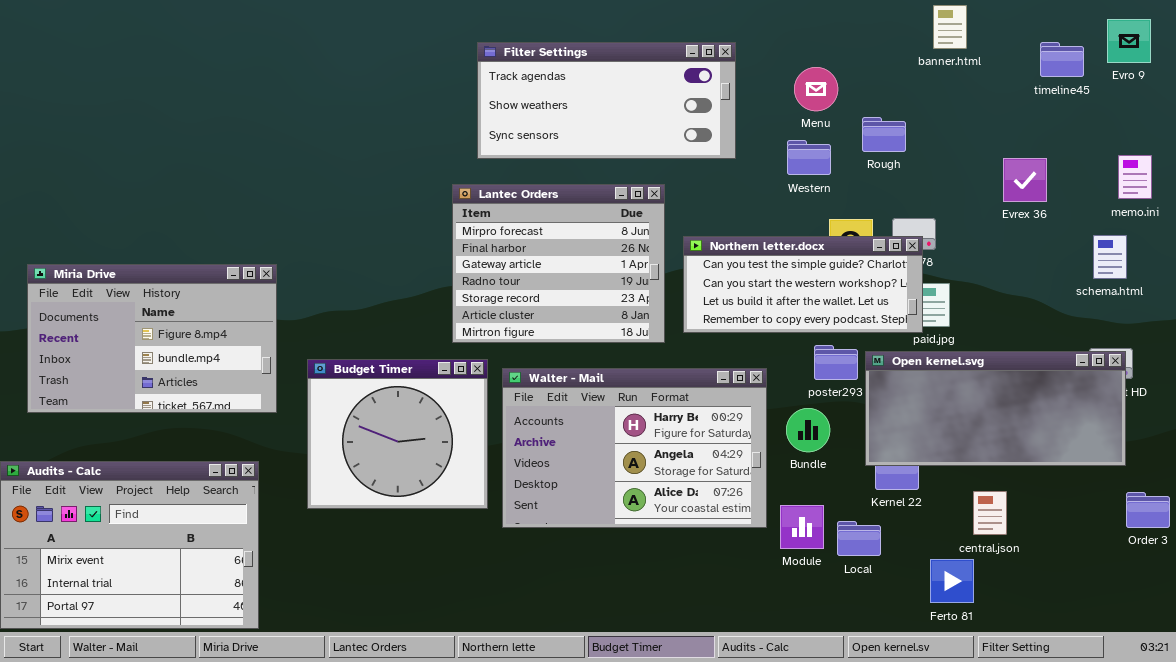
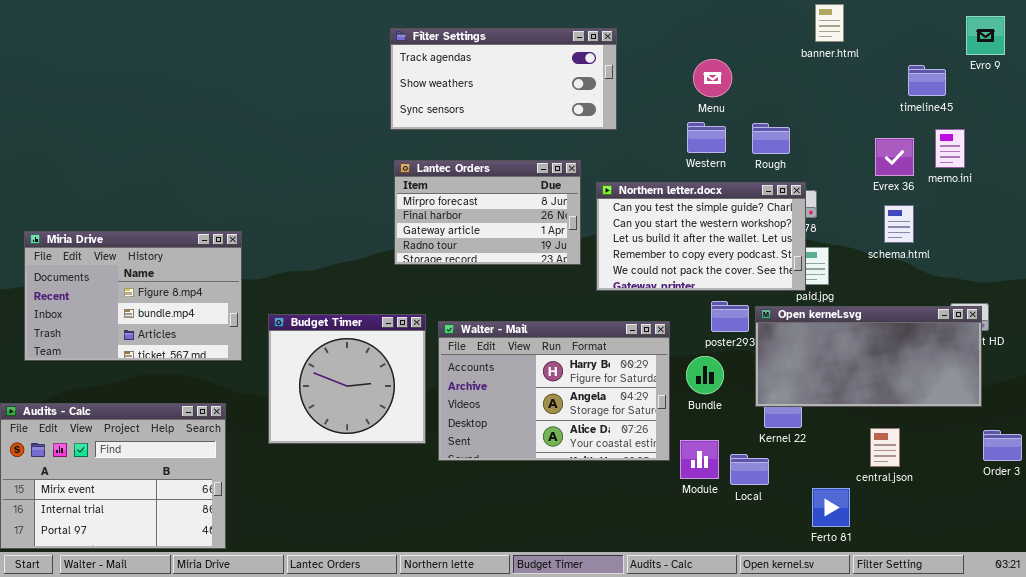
Filter Settings: [477,42,736,159] -> [390,28,617,130], moved
timeline45: [1040,42,1084,77] -> [908,65,946,96], moved
Rough: [862,117,906,152] -> [752,123,790,154], moved
memo.ini: [1118,155,1152,199] -> [935,129,965,168], moved
Lantec Orders: [452,184,665,343] -> [394,160,581,265], resized
schema.html: [1093,235,1127,279] -> [884,205,914,243], moved
Northern letter.docx: [683,236,923,333] -> [596,182,806,291], resized
central.json: [973,491,1007,535] -> [870,428,900,467], moved

